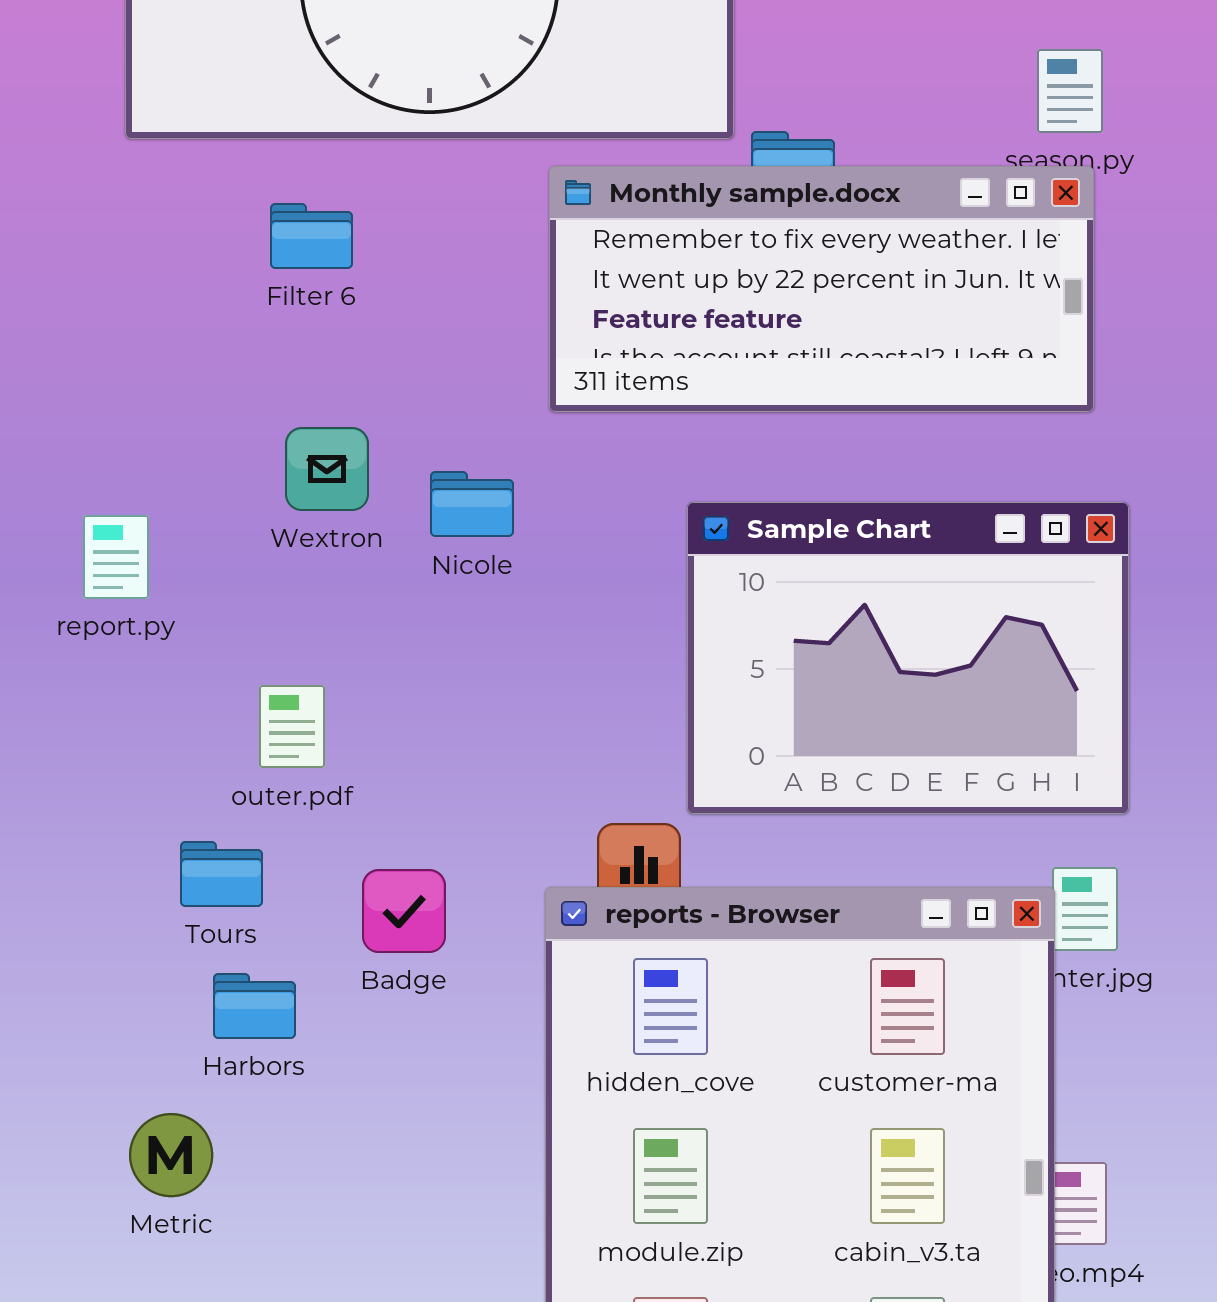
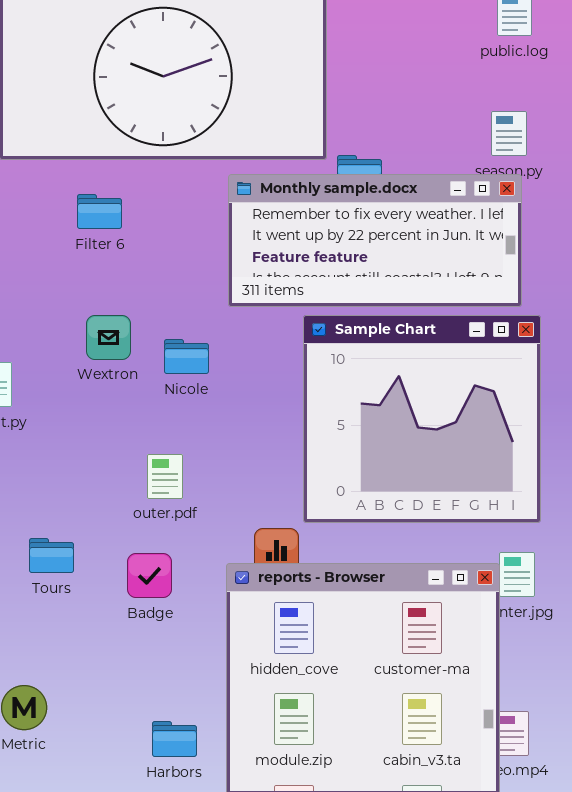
Sample Chart: [687,502,1129,814] -> [303,315,541,523], resized
outer.pdf: [259,685,325,768] -> [147,454,183,499], moved
Harbors: [213,973,296,1039] -> [152,721,197,757], moved

